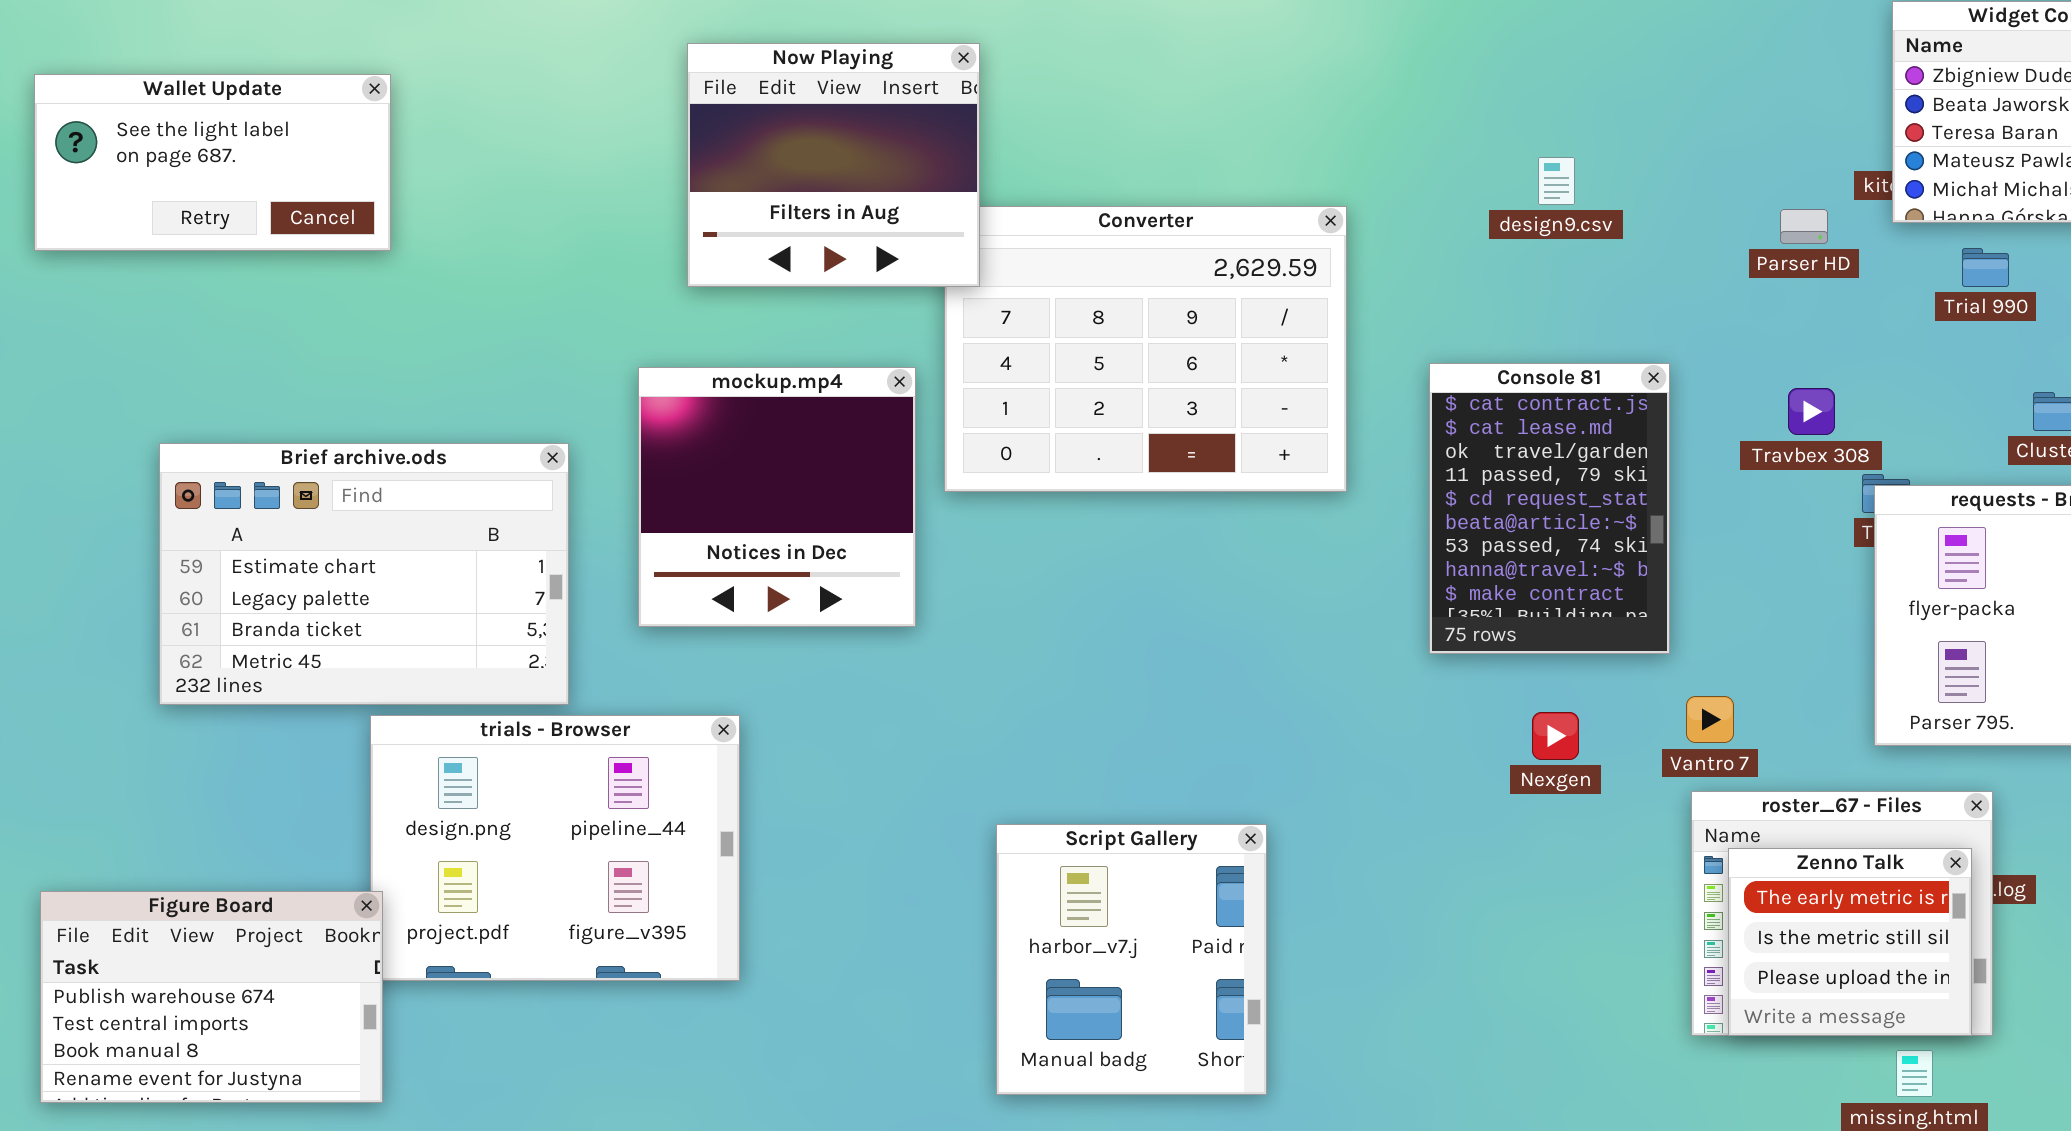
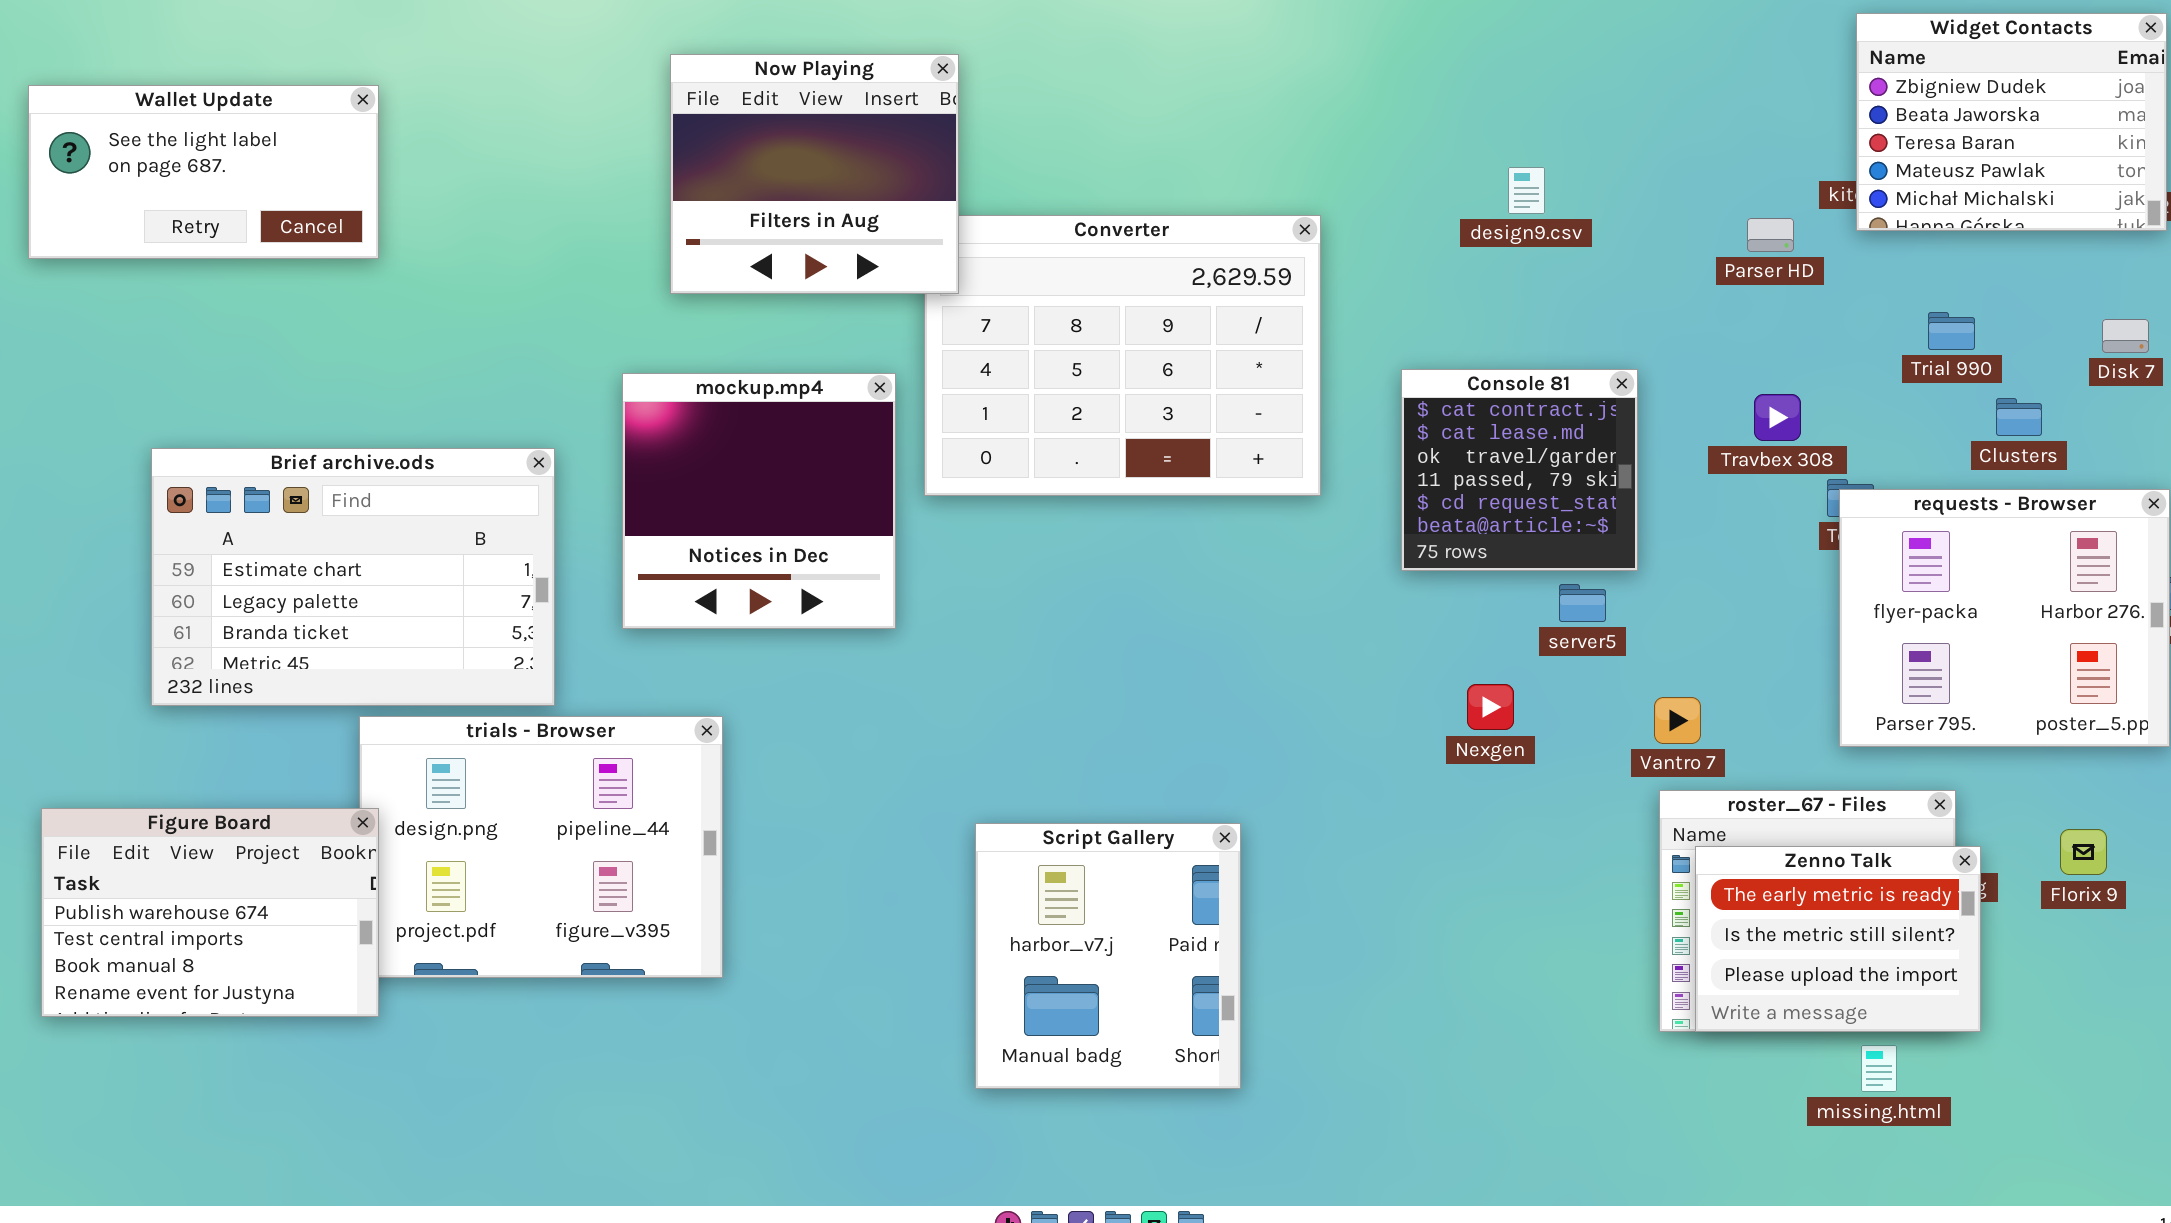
Trial 990: [1962,248,2009,287] -> [1928,312,1975,350], moved
Console 81: [1429,363,1670,654] -> [1401,369,1638,571], resized
Nexgen: [1532,712,1579,760] -> [1467,684,1514,730], moved
Zenno Talk: [1728,848,1972,1036] -> [1695,846,1981,1032], resized
Figure Board: [40,891,383,1103] -> [41,808,379,1017], moved

